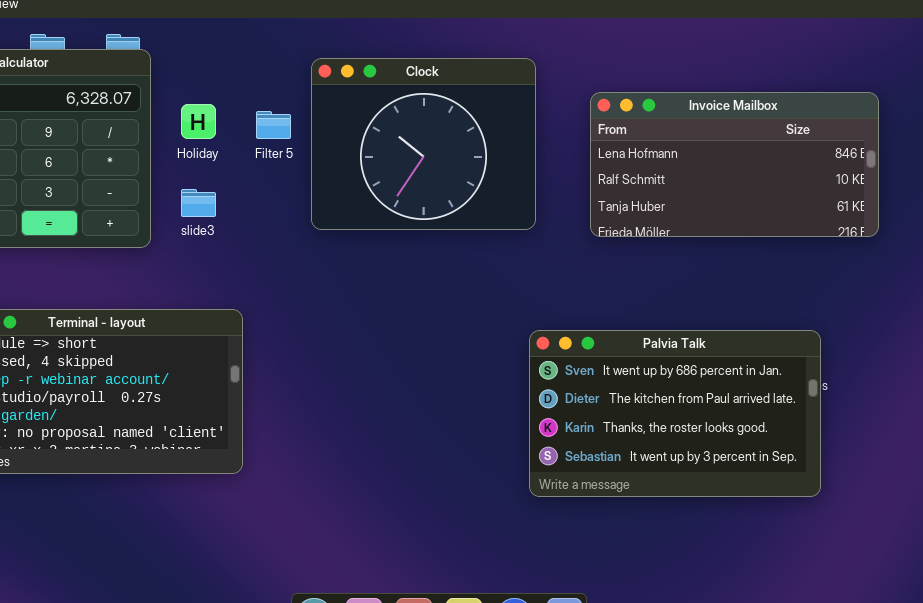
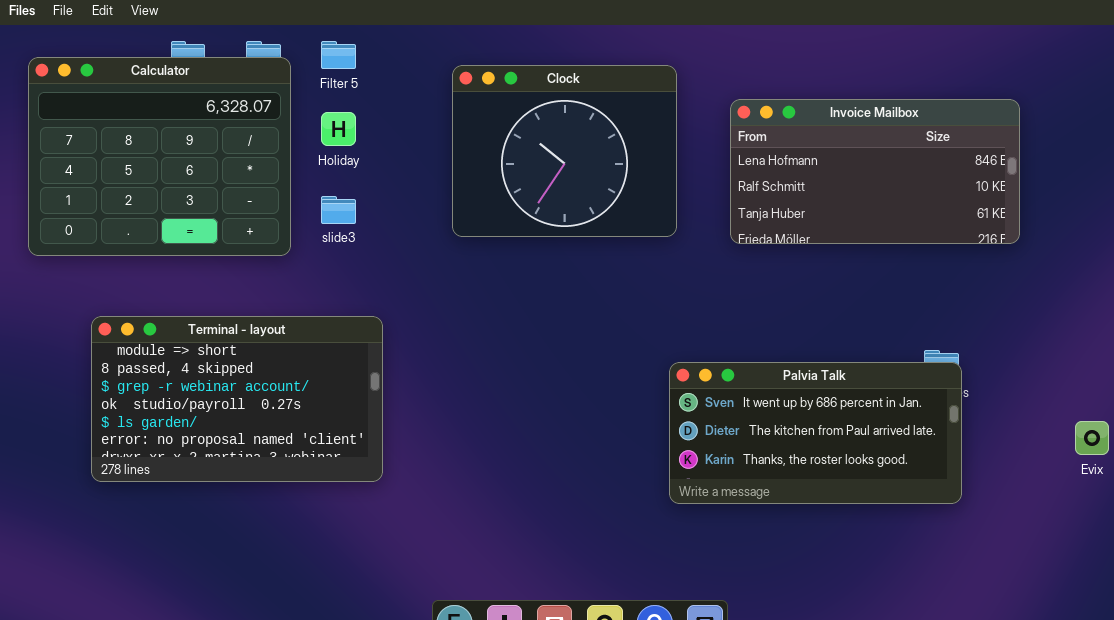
Filter 5: [256,111,291,139] -> [321,41,356,69], moved
Palvia Talk: [529,330,821,497] -> [669,362,962,504], resized

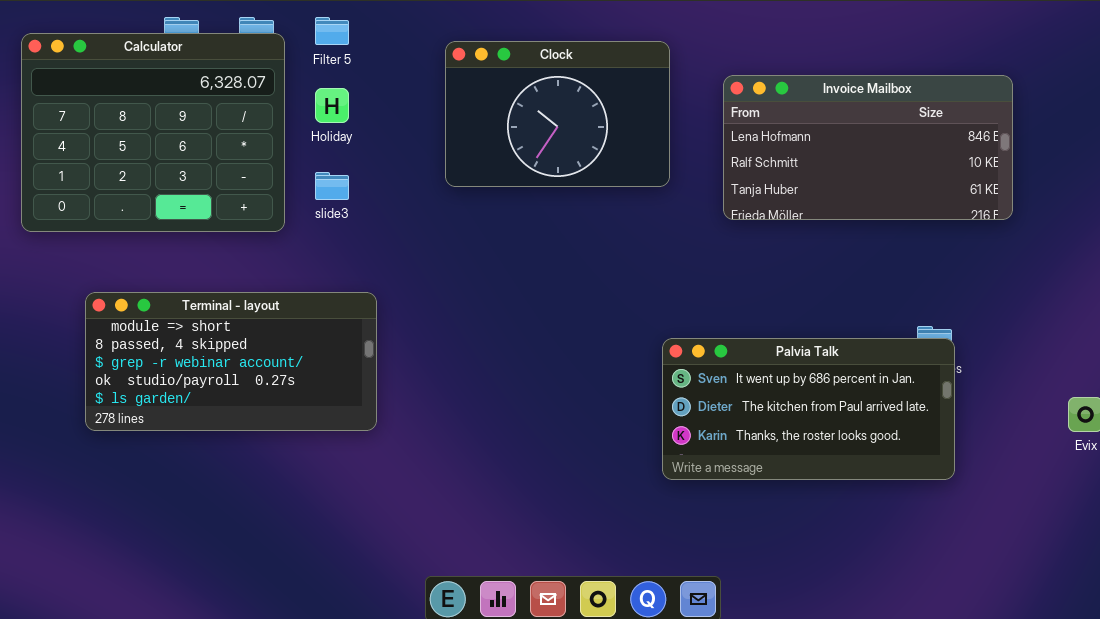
Clock: [452,65,677,237] -> [445,41,670,187], resized
Terminal - layout: [91,316,383,482] -> [85,292,377,431], resized

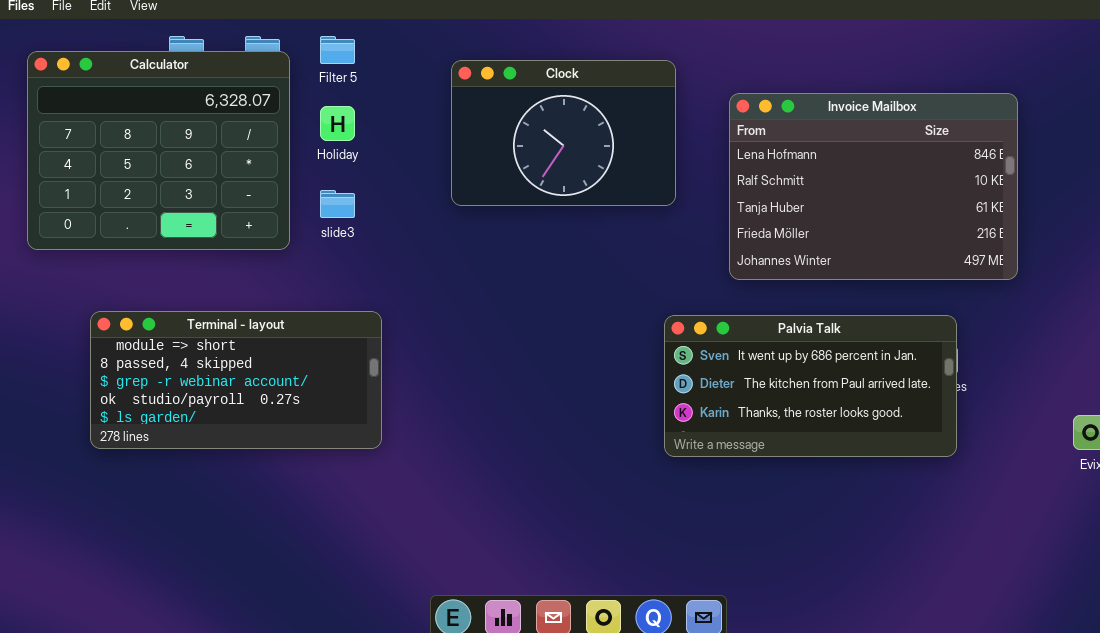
Invoice Mailbox: [723,75,1013,220] -> [729,93,1018,280], resized
Palvia Talk: [662,338,955,480] -> [664,315,957,457], moved

